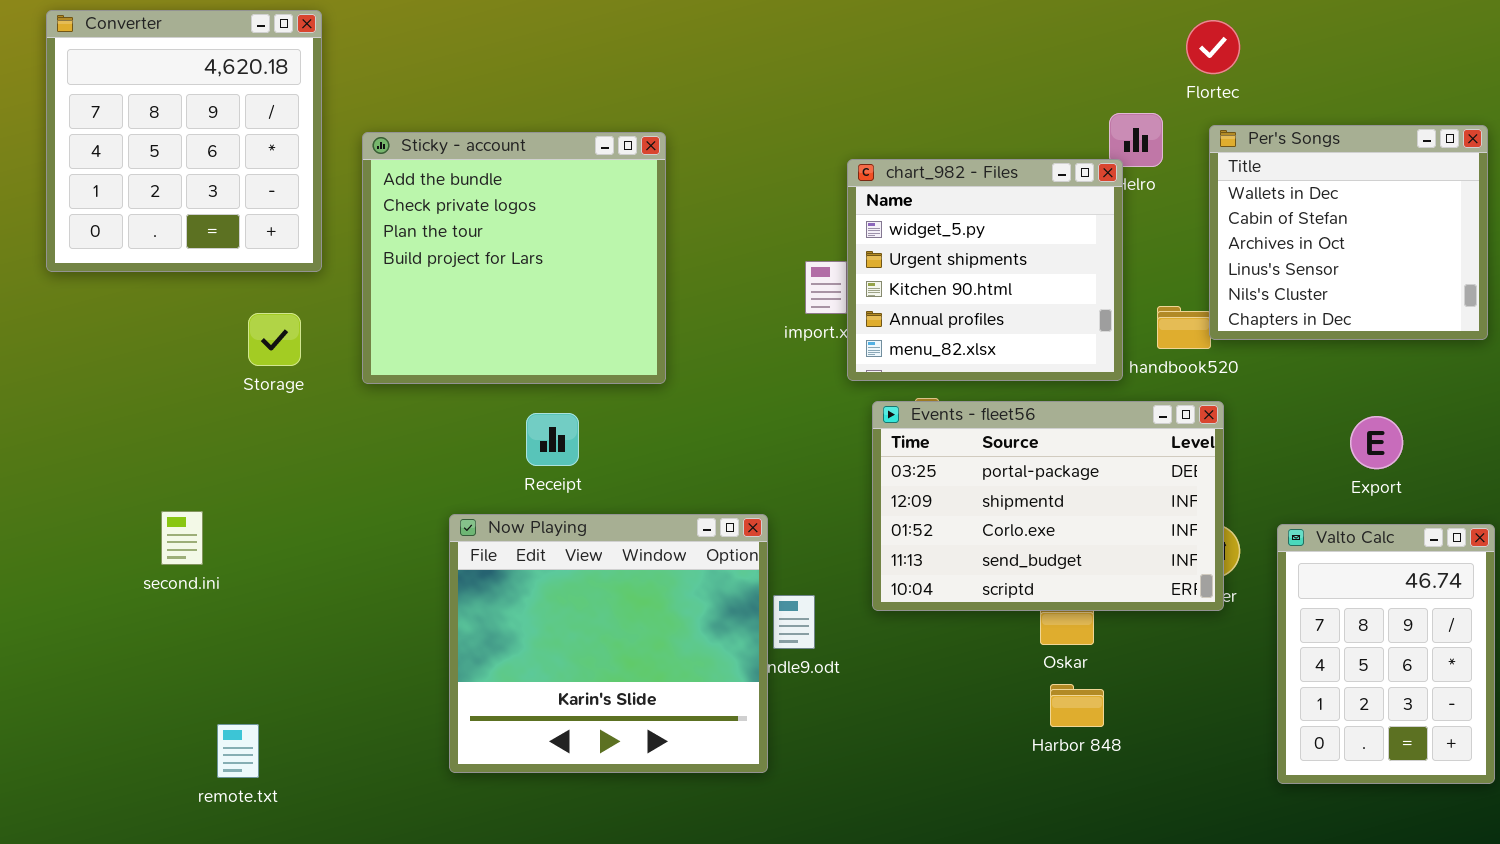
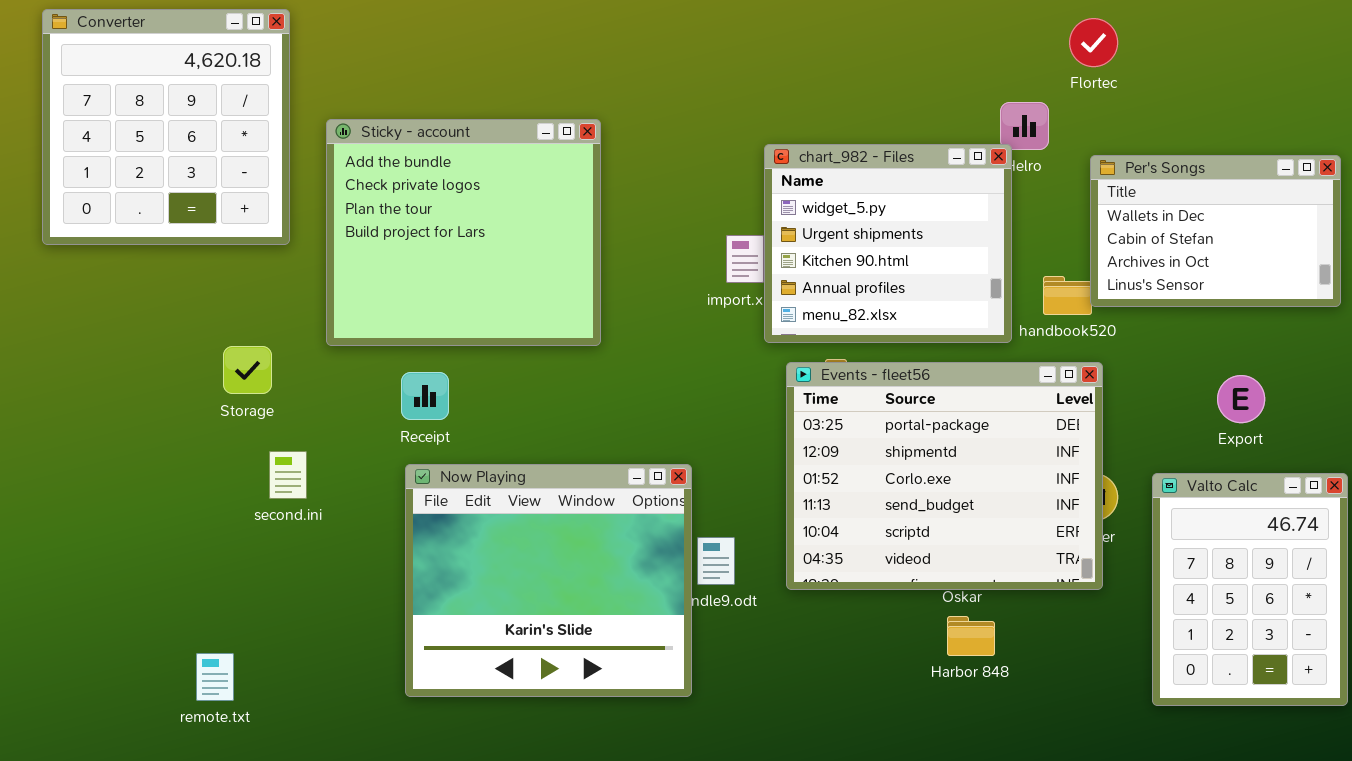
Per's Songs: [1209,125,1488,340] -> [1090,155,1341,307], resized
Storage: [248,313,301,366] -> [223,346,272,394], moved
Events - fleet56: [872,401,1224,611] -> [786,362,1103,590], resized
Receipt: [526,413,579,466] -> [401,372,449,420], moved
second.ini: [161,511,203,565] -> [269,451,307,499], moved

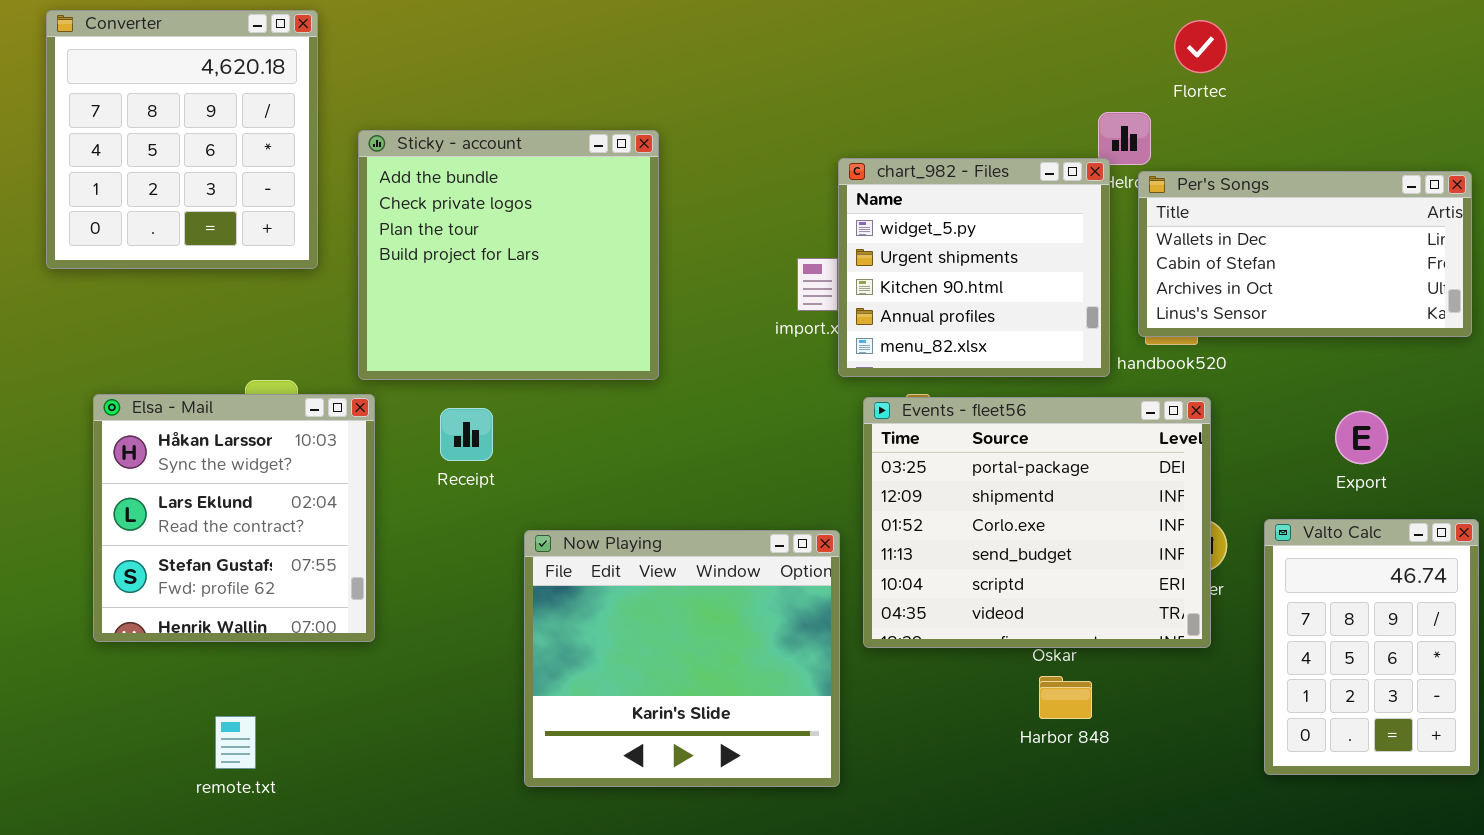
Per's Songs: [1090,155,1341,307] -> [1138,171,1472,337], resized
Elsa - Mail: none -> [93,394,375,642], opened
Now Playing: [405,464,692,697] -> [524,530,840,787], moved

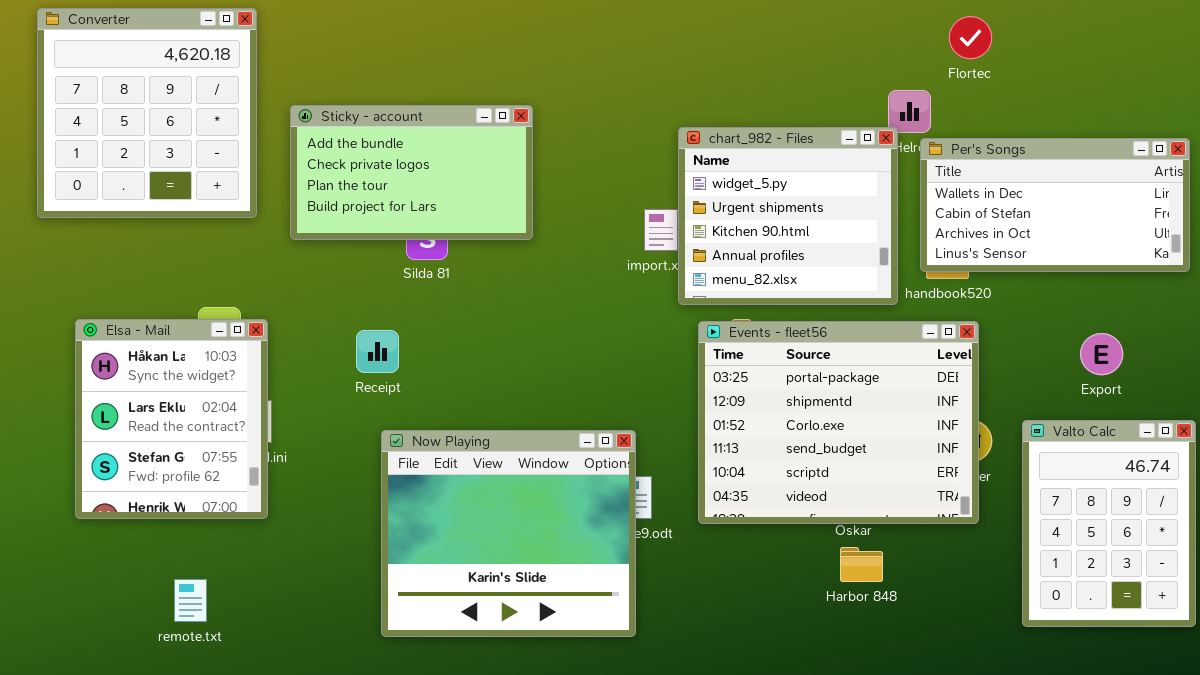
Sticky - account: [358,130,659,380] -> [290,105,533,240], resized
Elsa - Mail: [93,394,375,642] -> [75,319,268,519], resized
Now Playing: [524,530,840,787] -> [381,430,636,637], moved

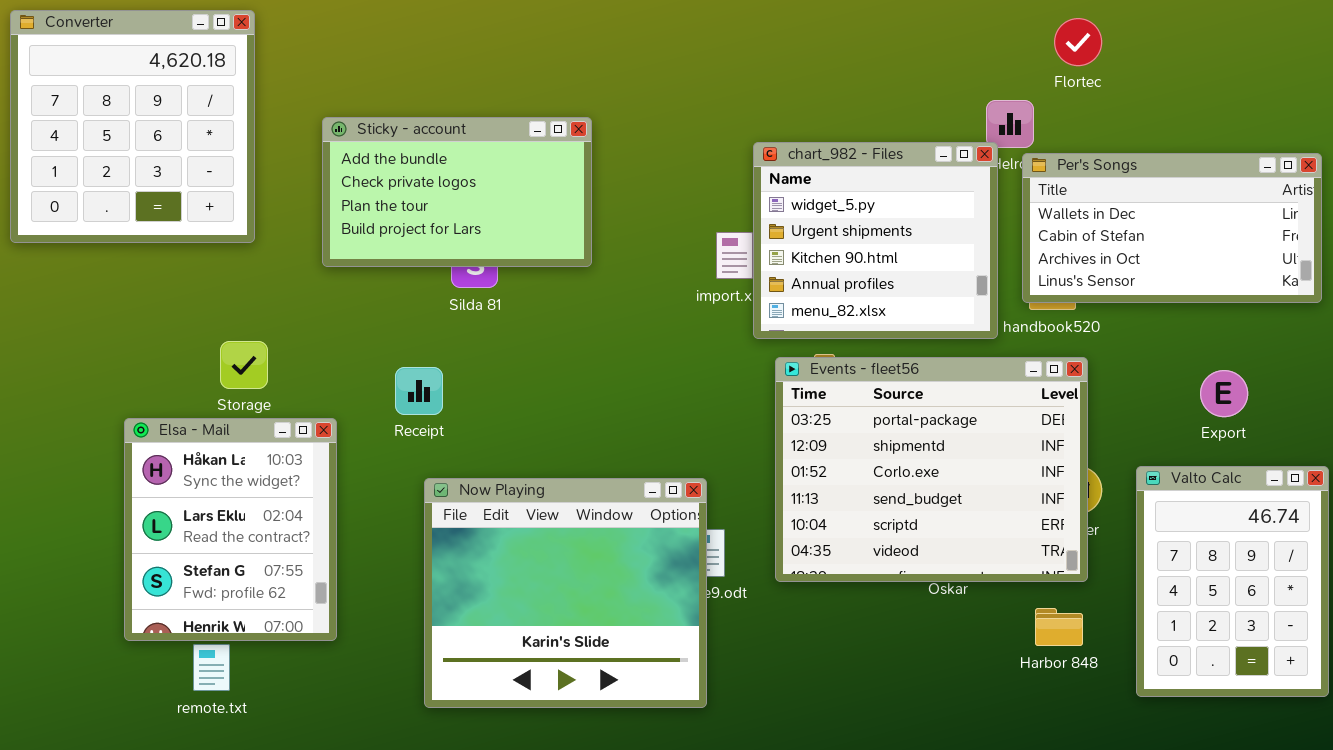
Converter: [37,8,257,218] -> [10,10,255,243], moved
Elsa - Mail: [75,319,268,519] -> [124,418,337,641], moved
Harbor 848: [840,547,883,582] -> [1035,608,1083,646], moved

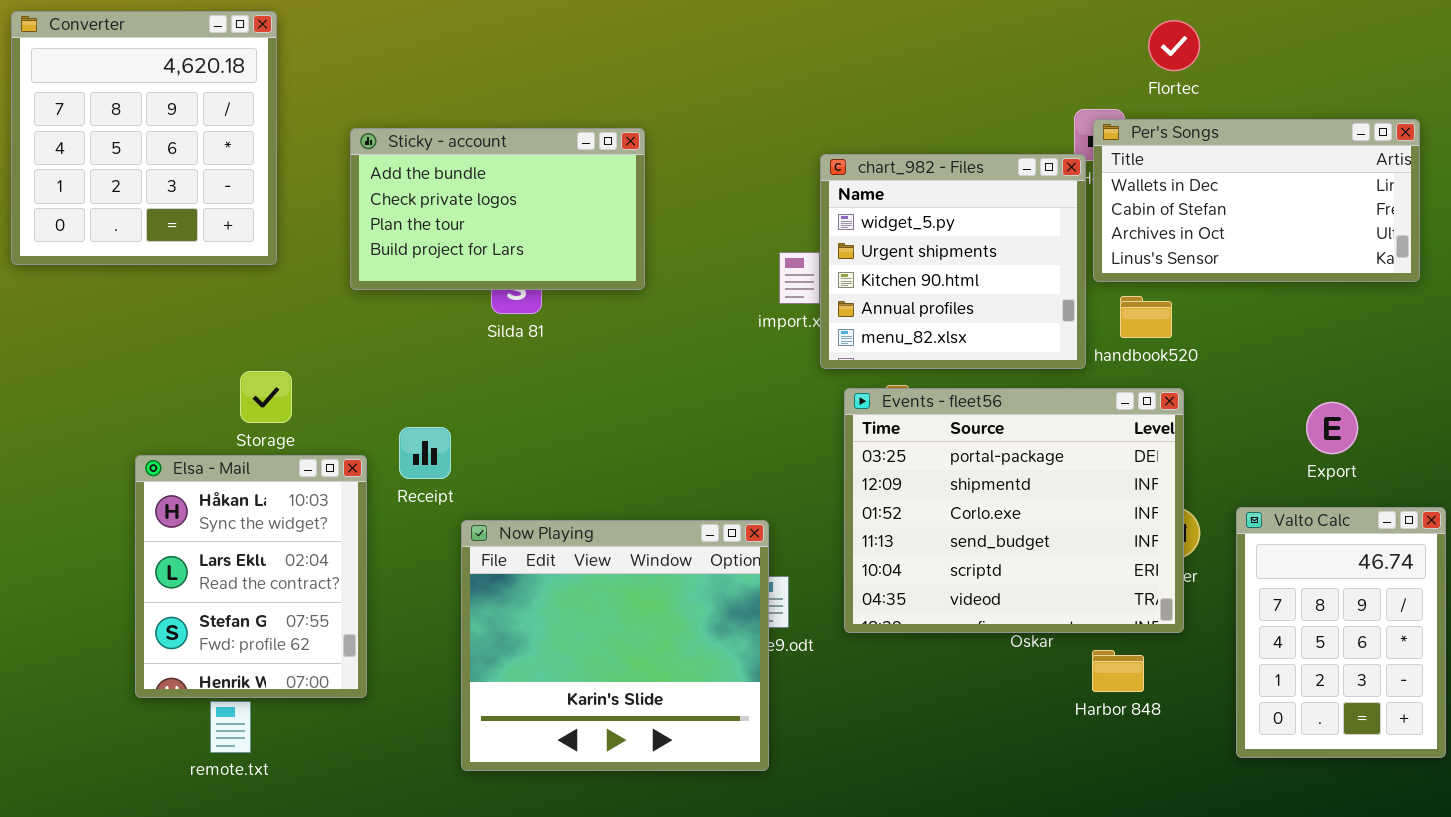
Per's Songs: [1022,153,1322,303] -> [1093,119,1420,282], moved
Receipt: [395,367,443,415] -> [399,427,451,479], moved
Harbor 848: [1035,608,1083,646] -> [1092,650,1144,692], moved

